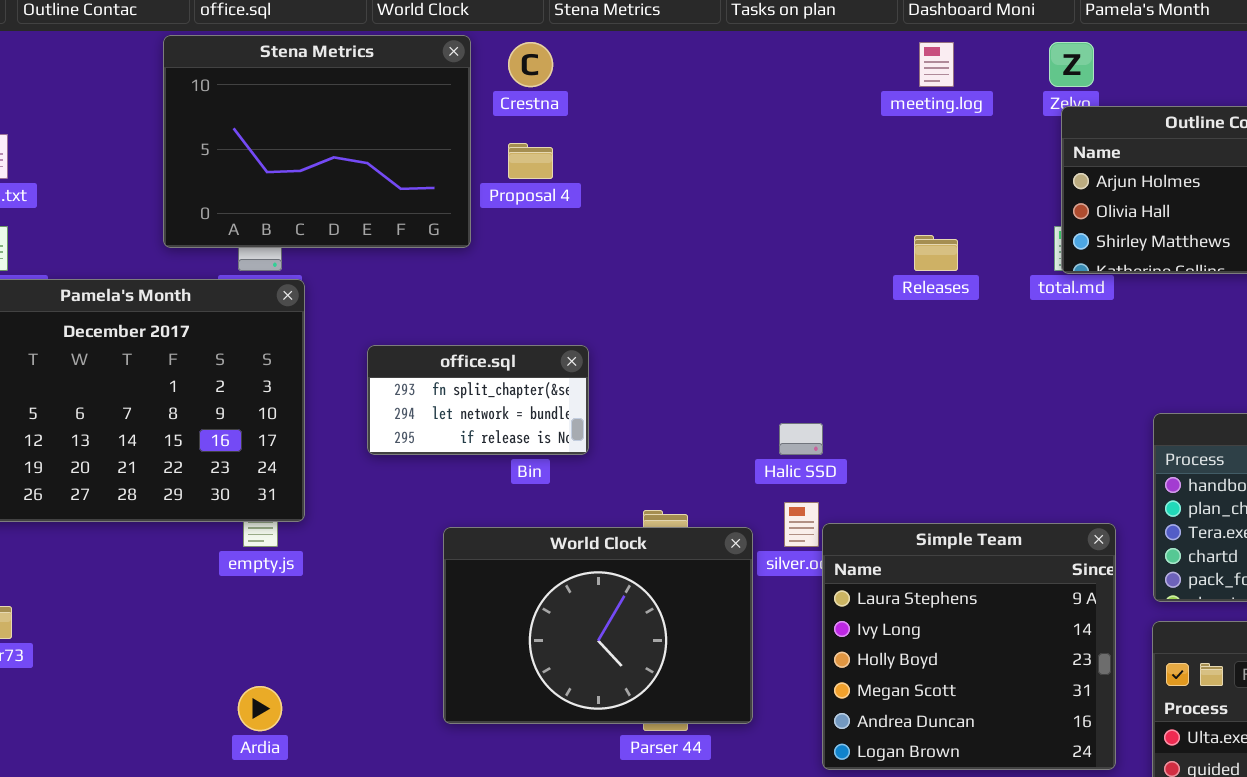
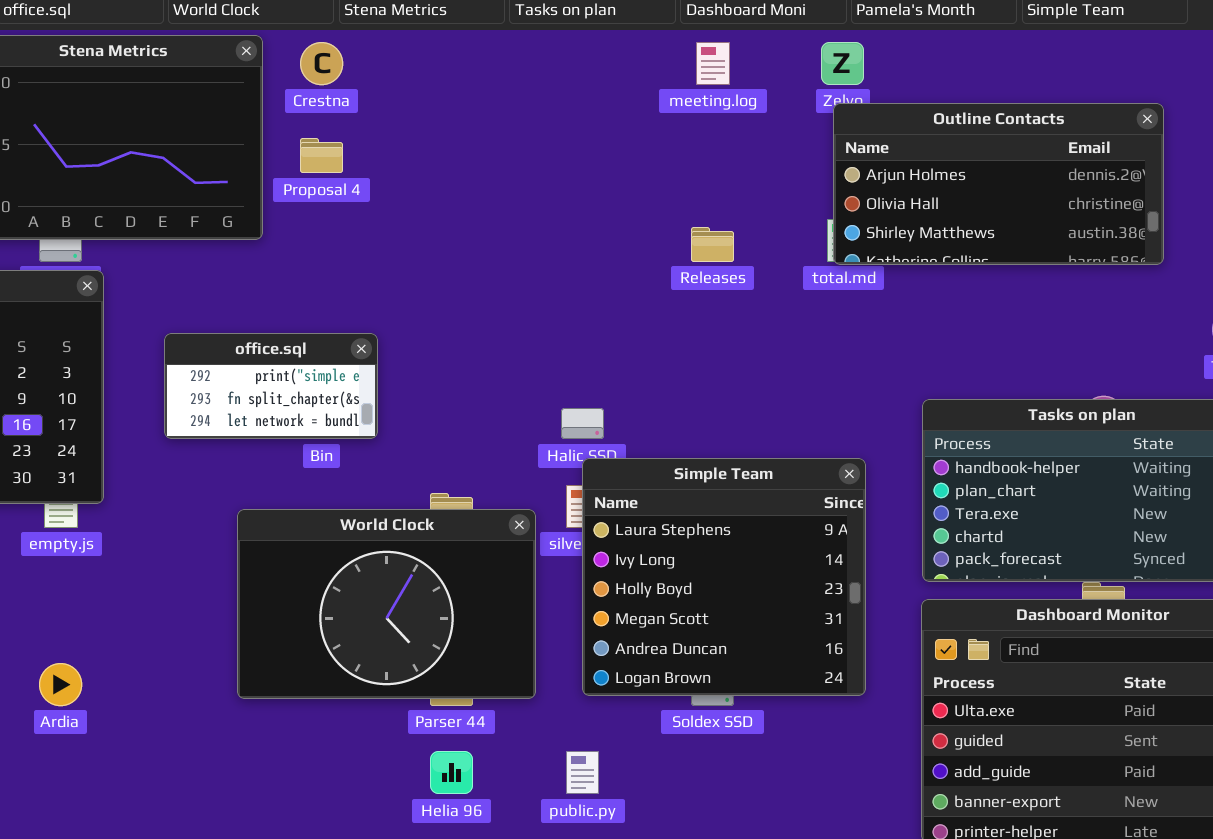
office.sql: [367,345,589,455] -> [164,333,378,439], scrolled up 1 row
Simple Team: [822,523,1116,770] -> [582,458,866,696], moved

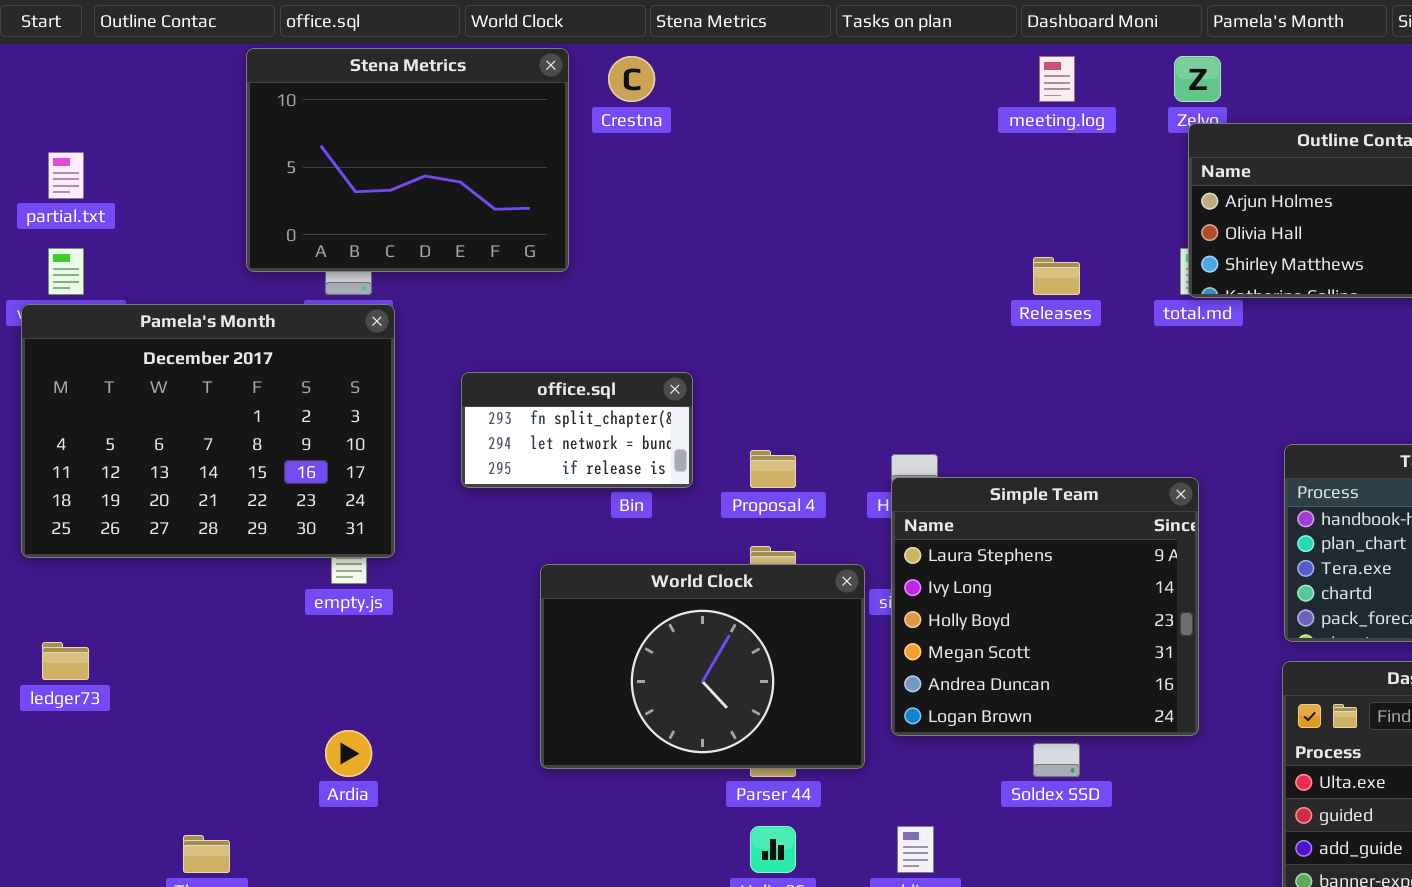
Proposal 4: [300,138,343,173] -> [750,450,796,488], moved
office.sql: [164,333,378,439] -> [461,372,693,488], scrolled down 1 row
Simple Team: [582,458,866,696] -> [891,477,1199,736], moved

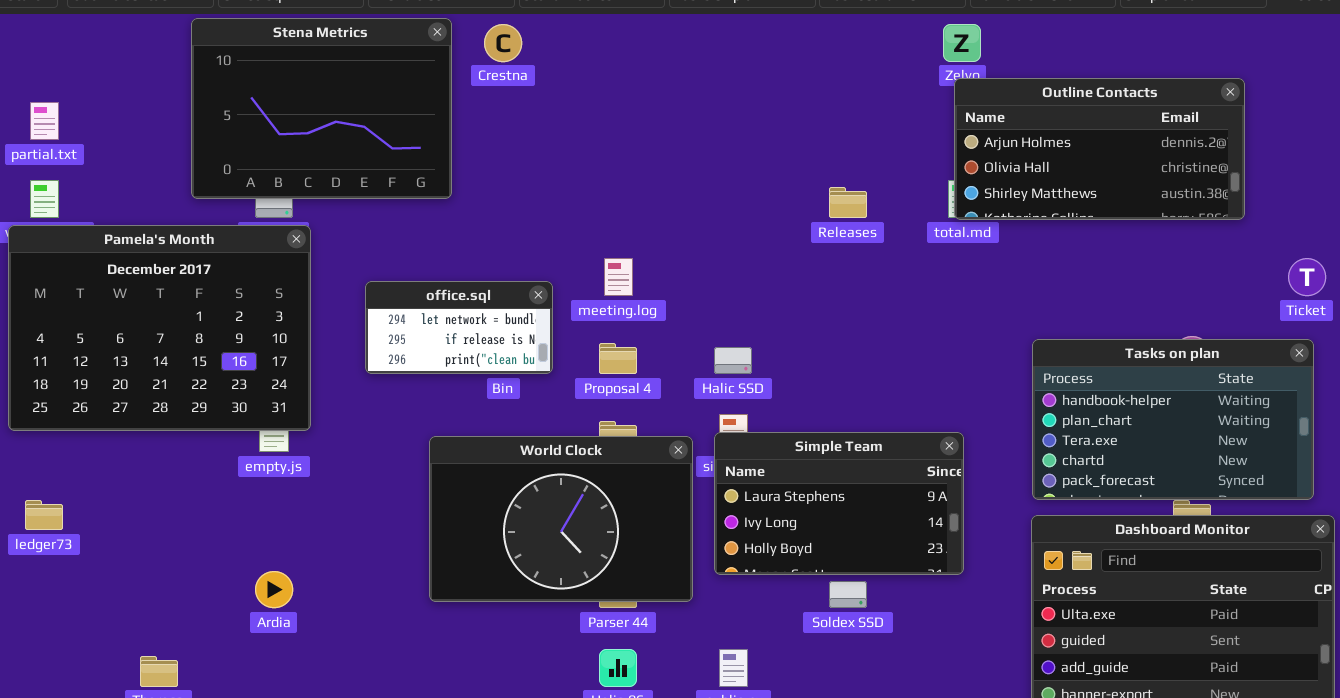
meeting.log: [1039,56,1075,102] -> [604,258,633,296], moved
office.sql: [461,372,693,488] -> [365,281,553,374], scrolled down 1 row
Simple Team: [891,477,1199,736] -> [714,432,964,575], resized

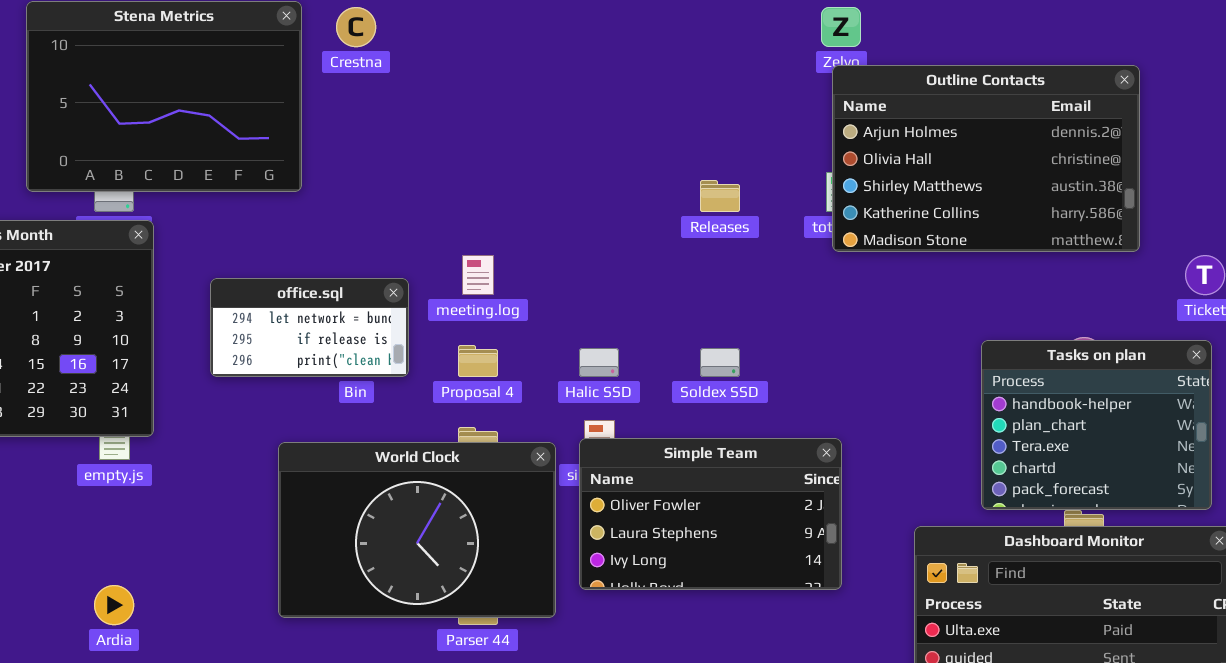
Outline Contacts: [954,78,1245,220] -> [832,65,1140,252], resized
Tasks on plan: [1032,339,1314,500] -> [981,340,1212,510], resized
Simple Team: [714,432,964,575] -> [579,438,842,590], scrolled up 1 row
Soldex SSD: [829,581,867,608] -> [700,348,740,377], moved

